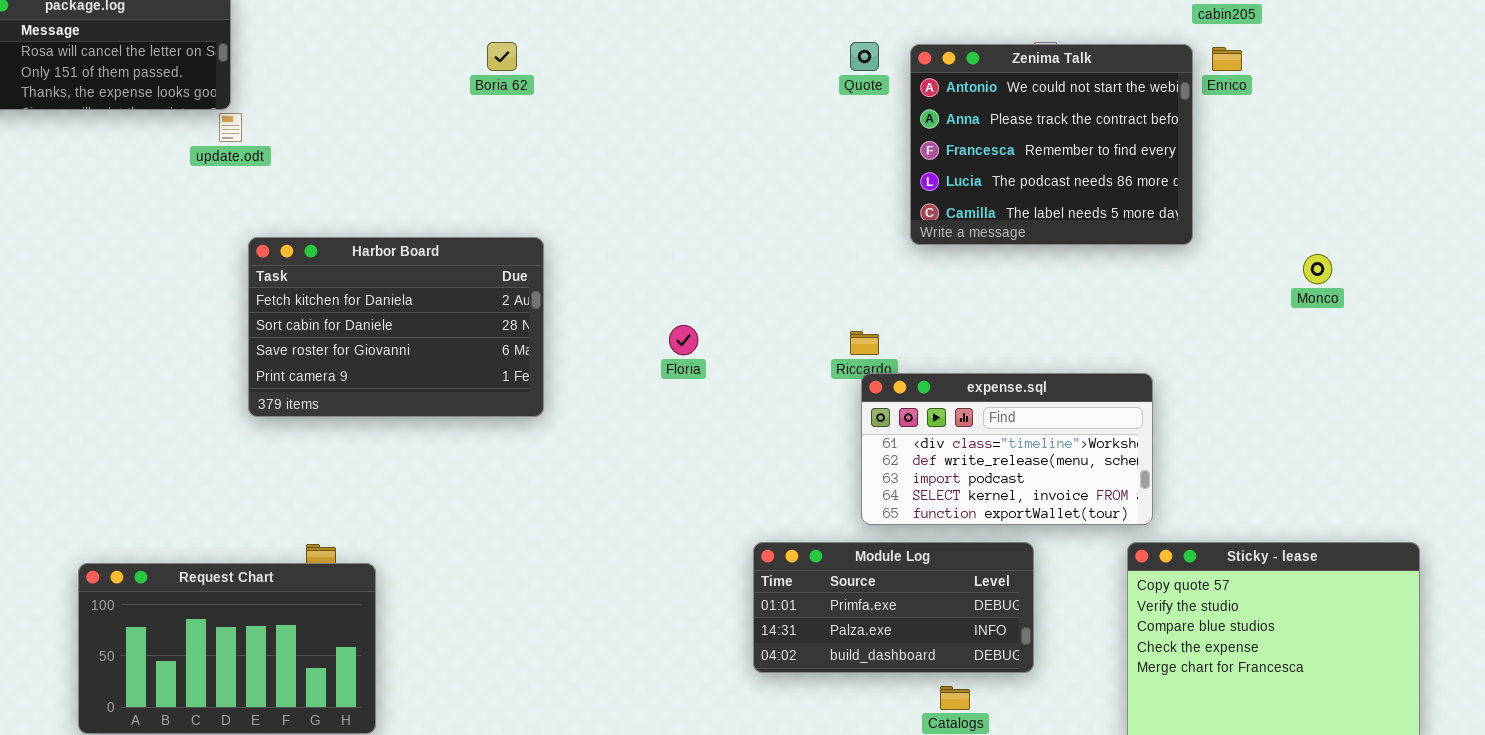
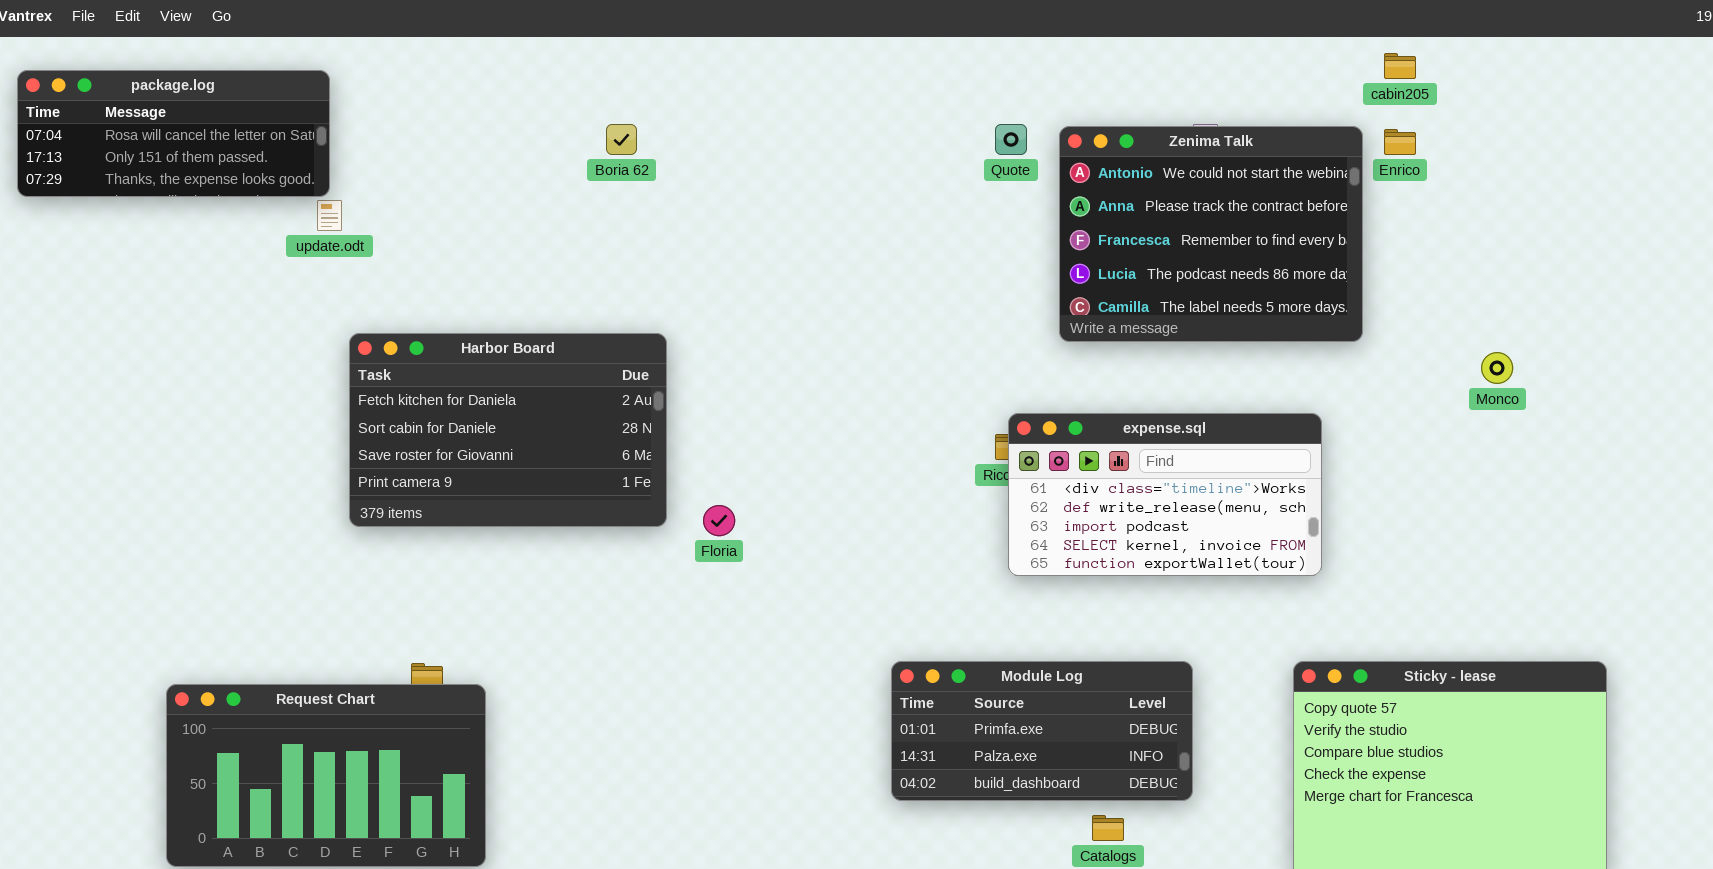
Floria: [669,325,698,355] -> [703,505,735,536], moved
expense.sql: [861,373,1153,525] -> [1008,413,1322,576], moved

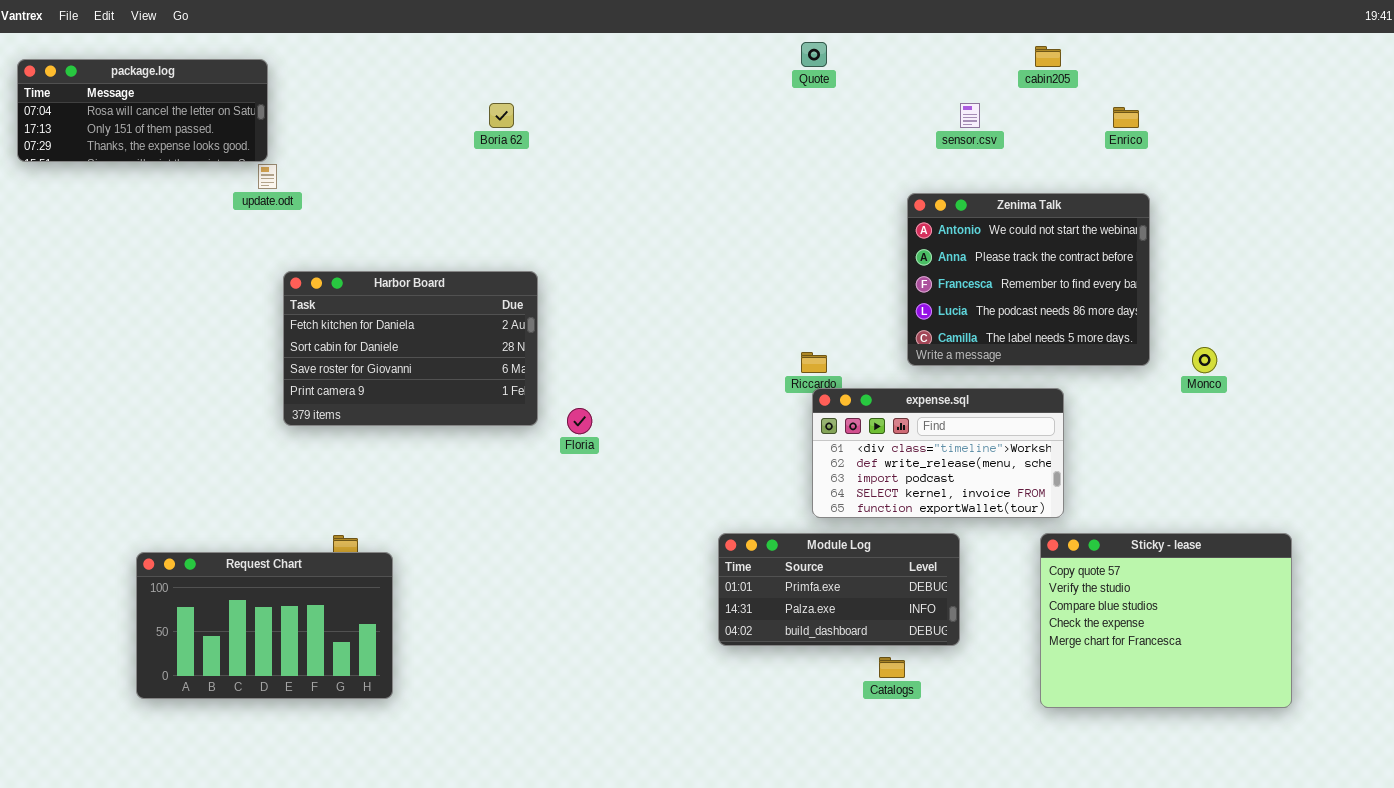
cabin205: [1384,53,1416,79] -> [1035,46,1061,67], moved
Quote: [995,124,1027,155] -> [801,42,827,67], moved
Zenima Talk: [1059,126,1363,342] -> [907,193,1150,366], moved
Monco: [1481,352,1513,384] -> [1192,347,1217,373], moved
expense.sql: [1008,413,1322,576] -> [812,388,1064,518], moved

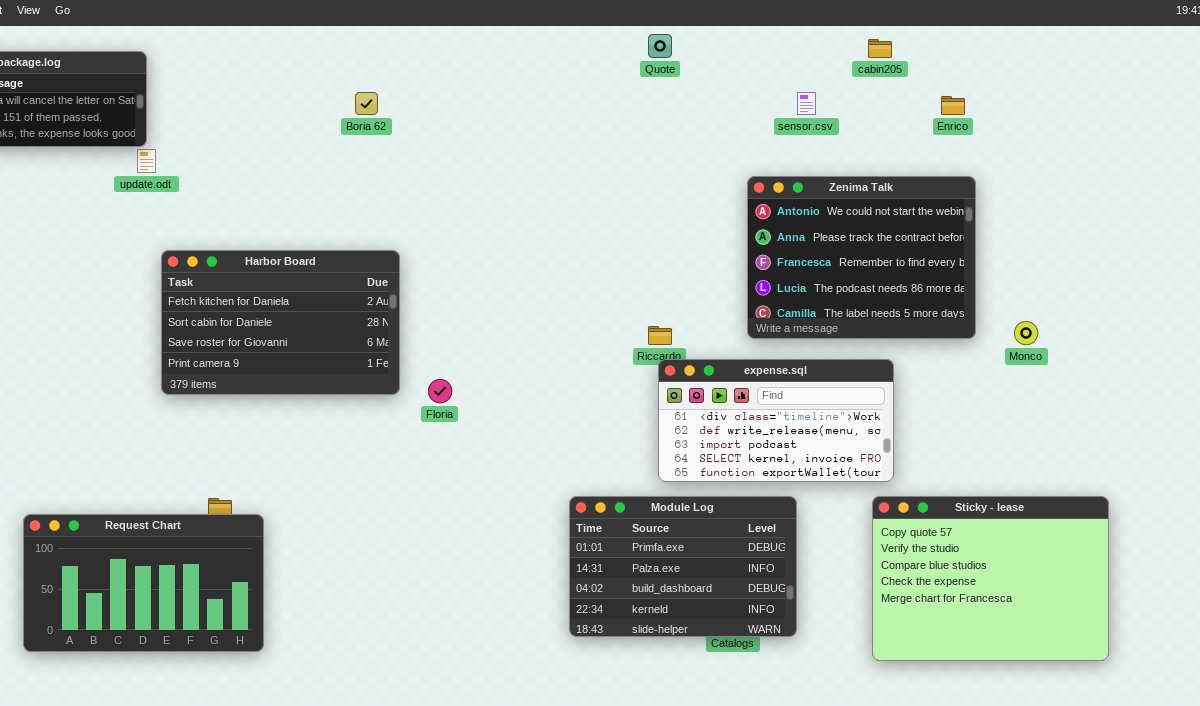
Module Log: [718,533,960,646] -> [569,496,797,637], resized

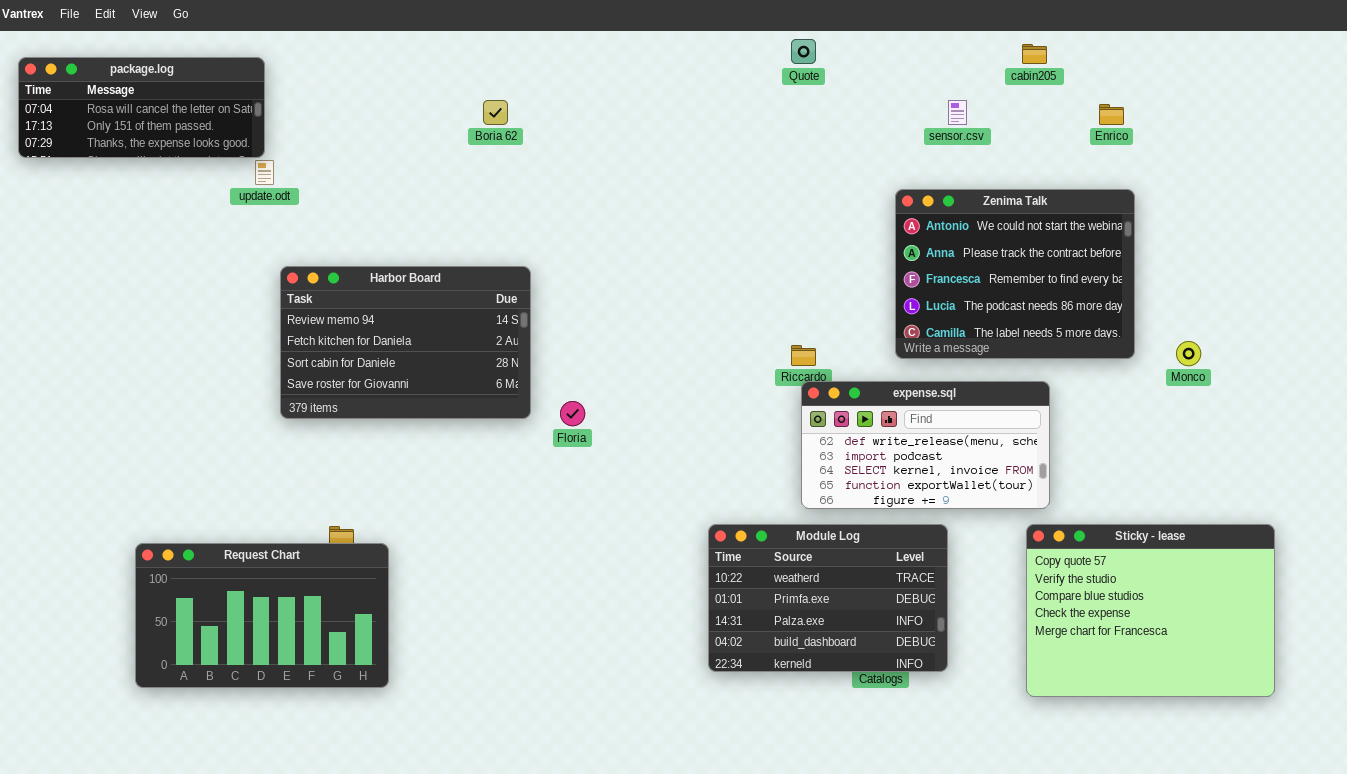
Harbor Board: [161,250,400,395] -> [280,266,531,419], scrolled up 1 row
expense.sql: [658,359,894,482] -> [801,381,1050,509], scrolled down 1 row
Module Log: [569,496,797,637] -> [708,524,948,672], scrolled up 1 row

